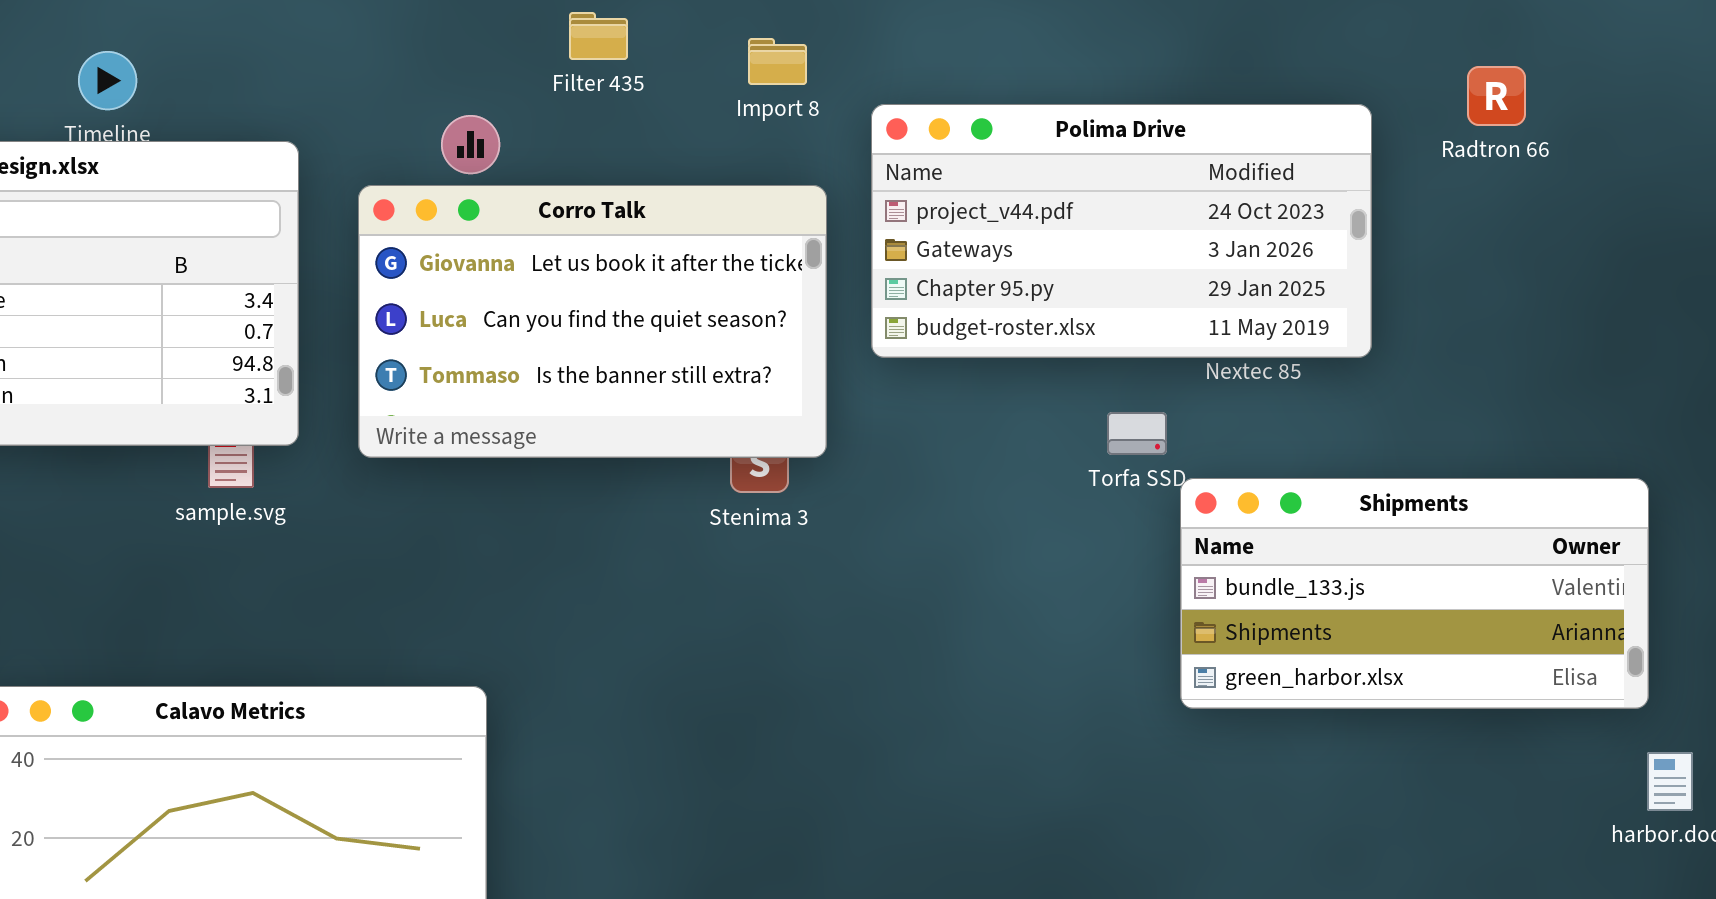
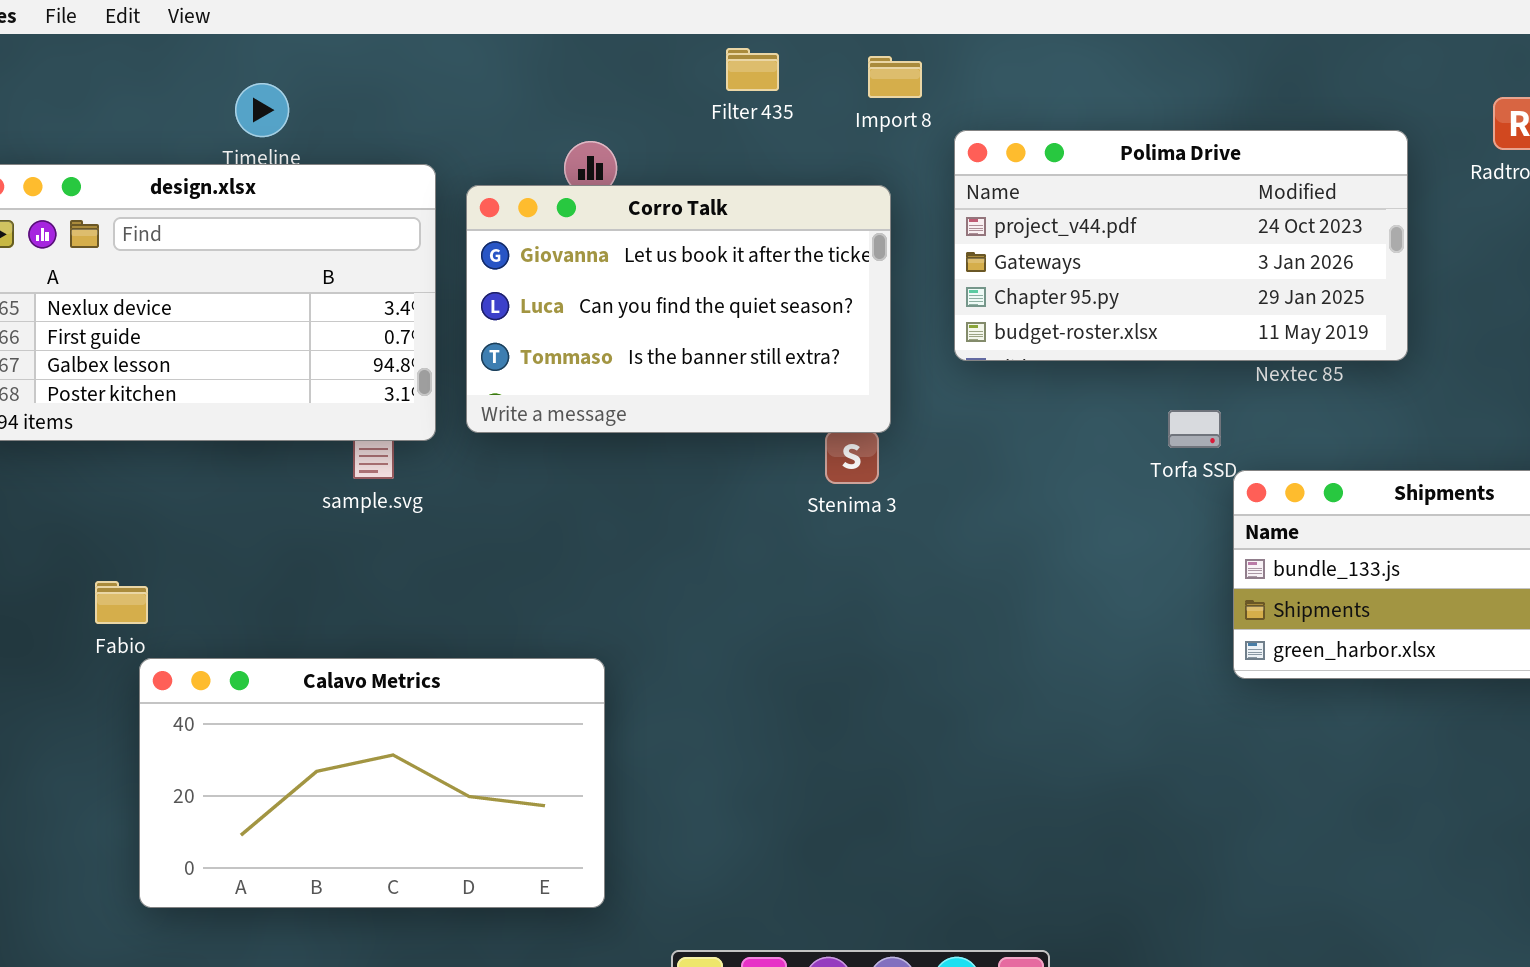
Filter 435: [569,12,628,60] -> [726,48,779,91], moved
Import 8: [748,38,807,85] -> [868,56,922,98], moved
Corro Talk: [358,185,827,458] -> [466,185,891,433], moved

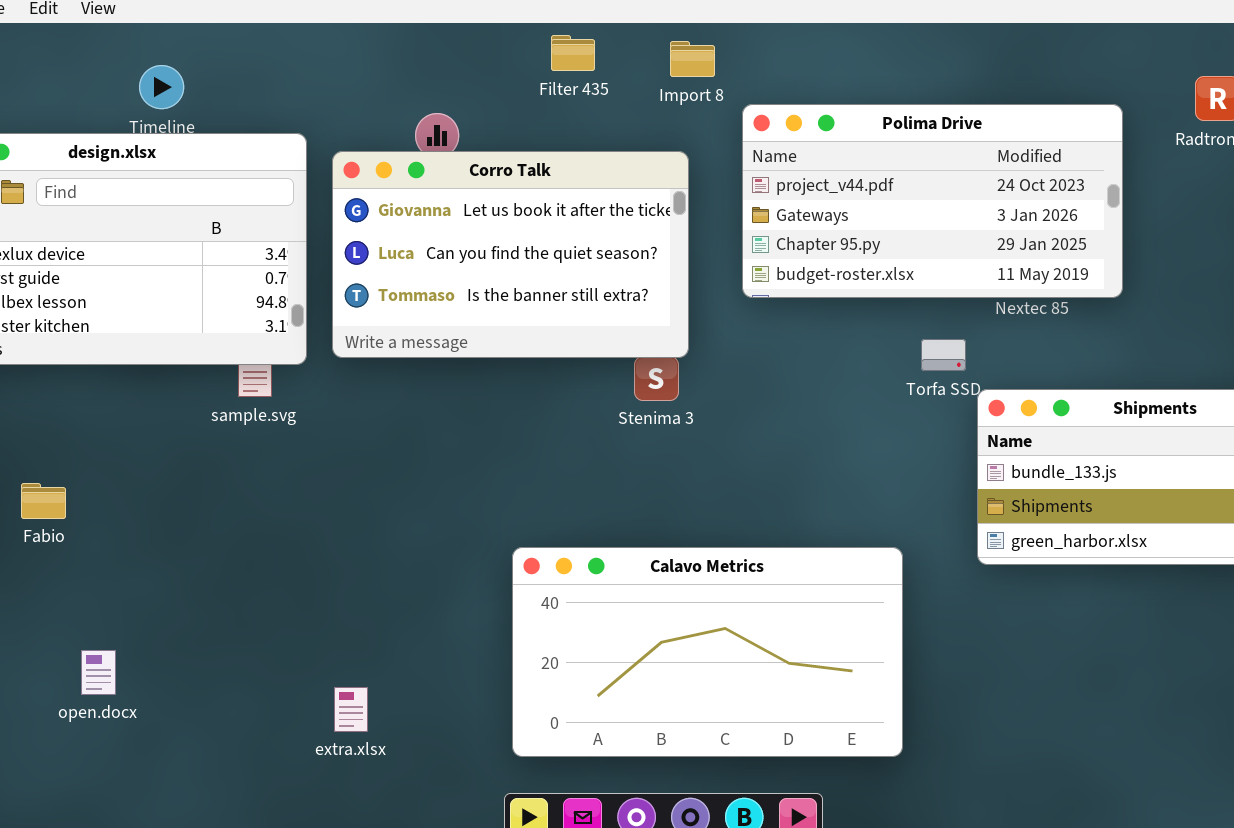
Calavo Metrics: [139,658,605,908] -> [512,547,903,757], moved

